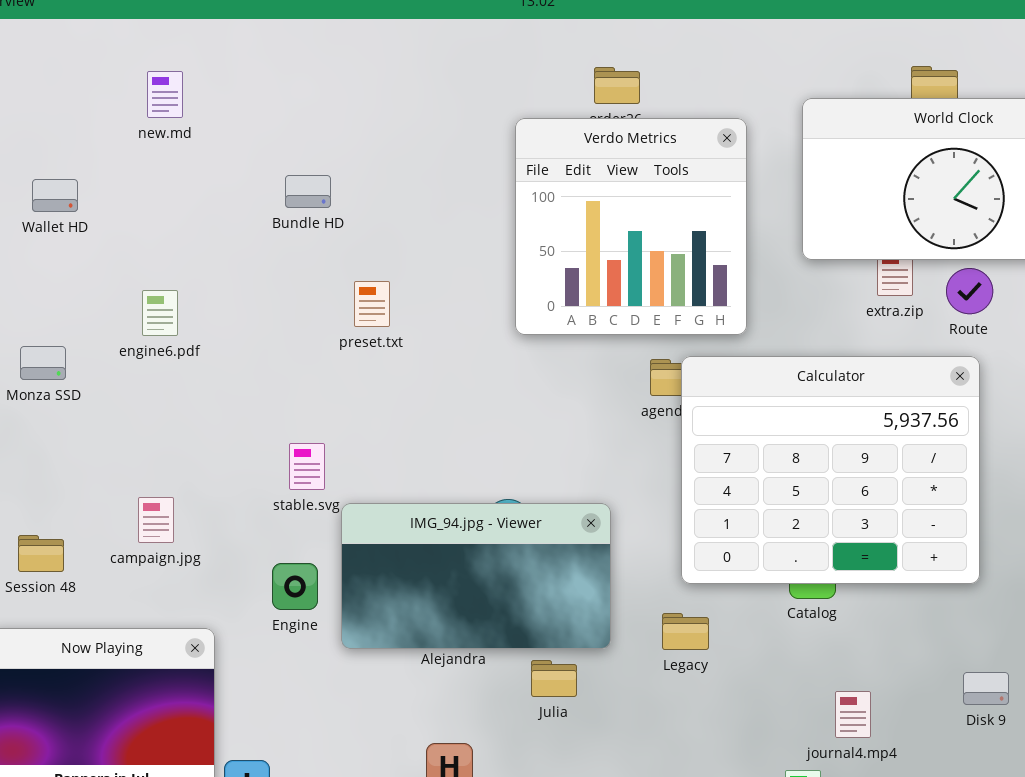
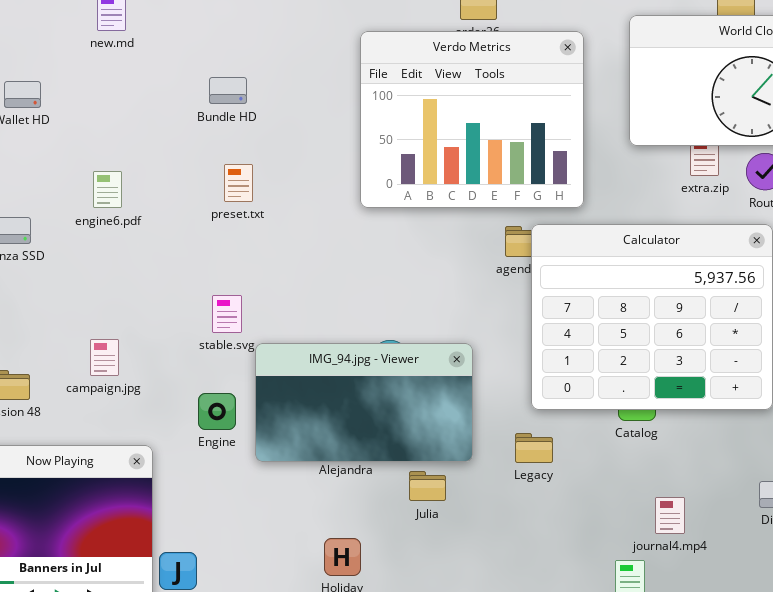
Verdo Metrics: [515,118,747,335] -> [360,31,584,208], resized
preset.txt: [354,281,390,327] -> [224,164,253,202], moved

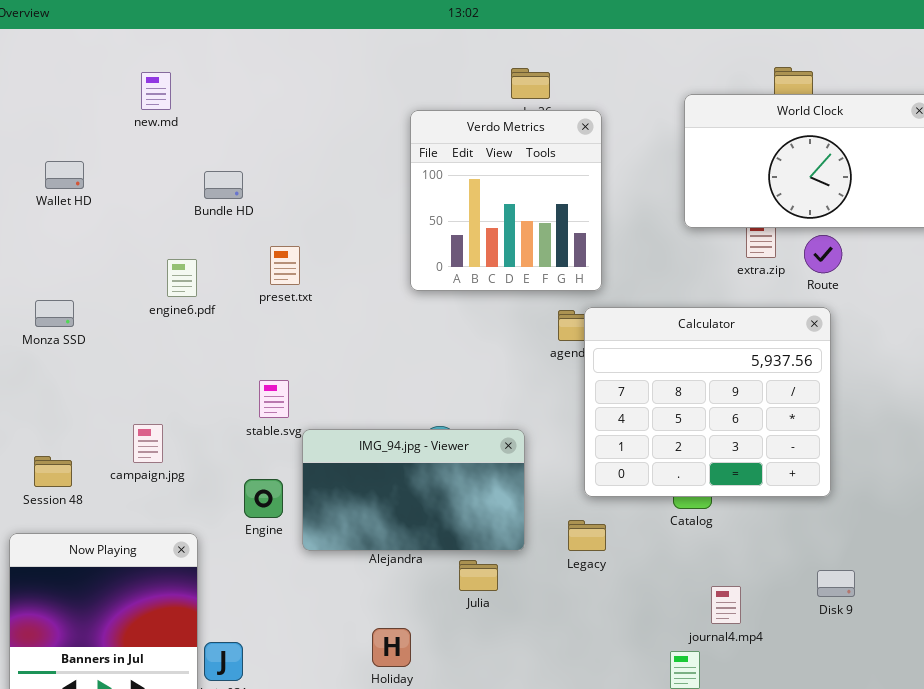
Verdo Metrics: [360,31,584,208] -> [410,110,602,291], resized
Bundle HD: [209,77,247,104] -> [204,171,243,199], moved
engine6.pdf: [93,171,122,208] -> [167,259,197,297], moved

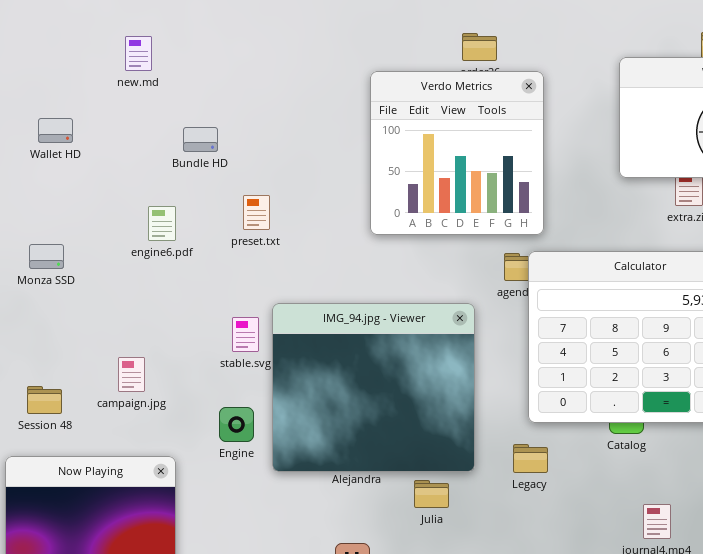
IMG_94.jpg - Viewer: [302,429,525,551] -> [272,303,475,472], resized

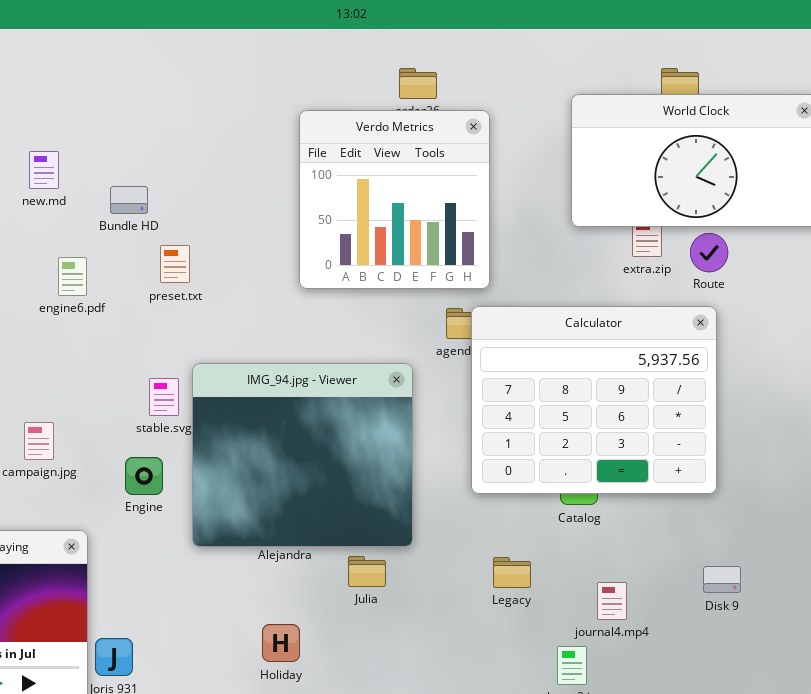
new.md: [125,36,152,71] -> [29,151,59,189], moved
Bundle HD: [183,127,218,152] -> [110,186,148,214], moved
Engine: [219,407,254,442] -> [125,457,163,495], moved
Legacy: [513,444,548,473] -> [493,557,531,588], moved

